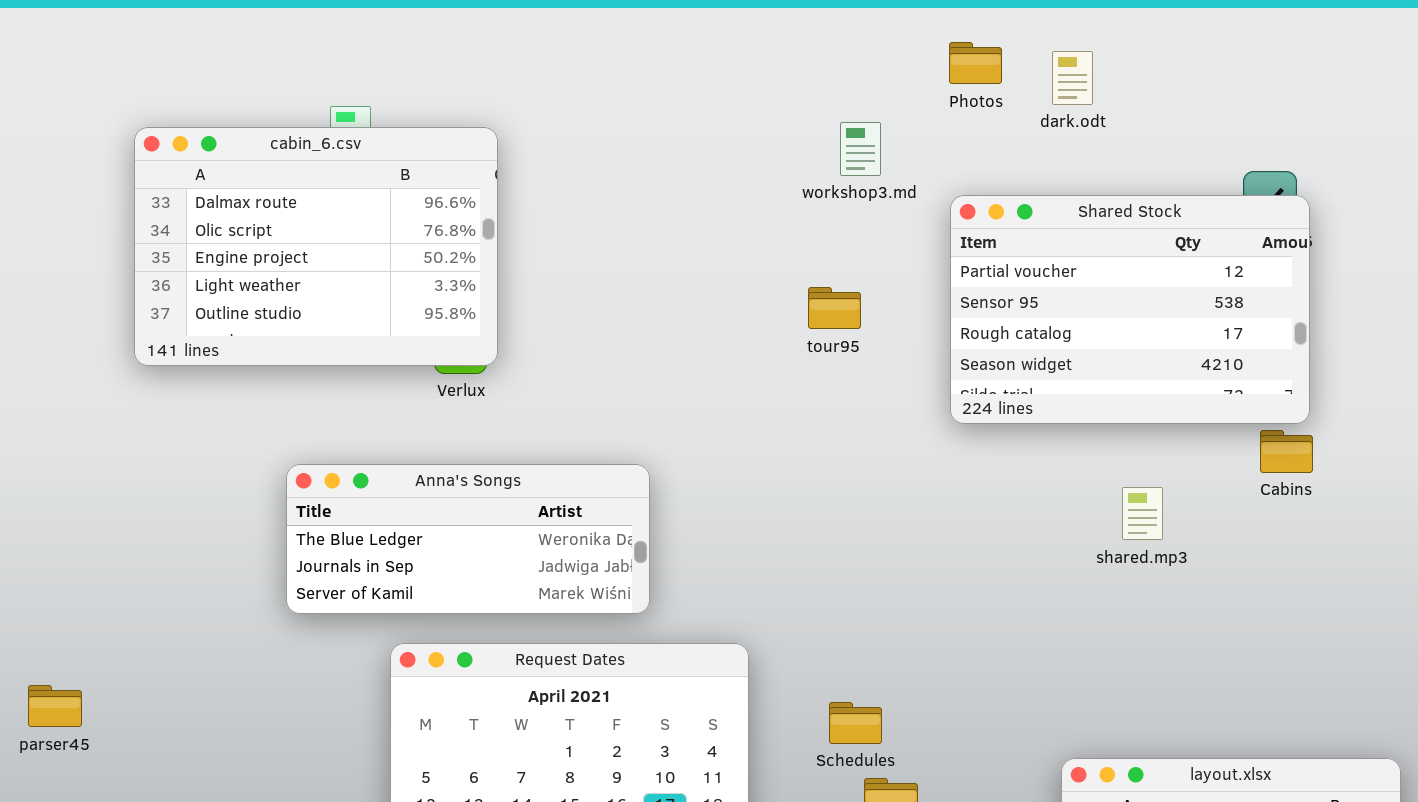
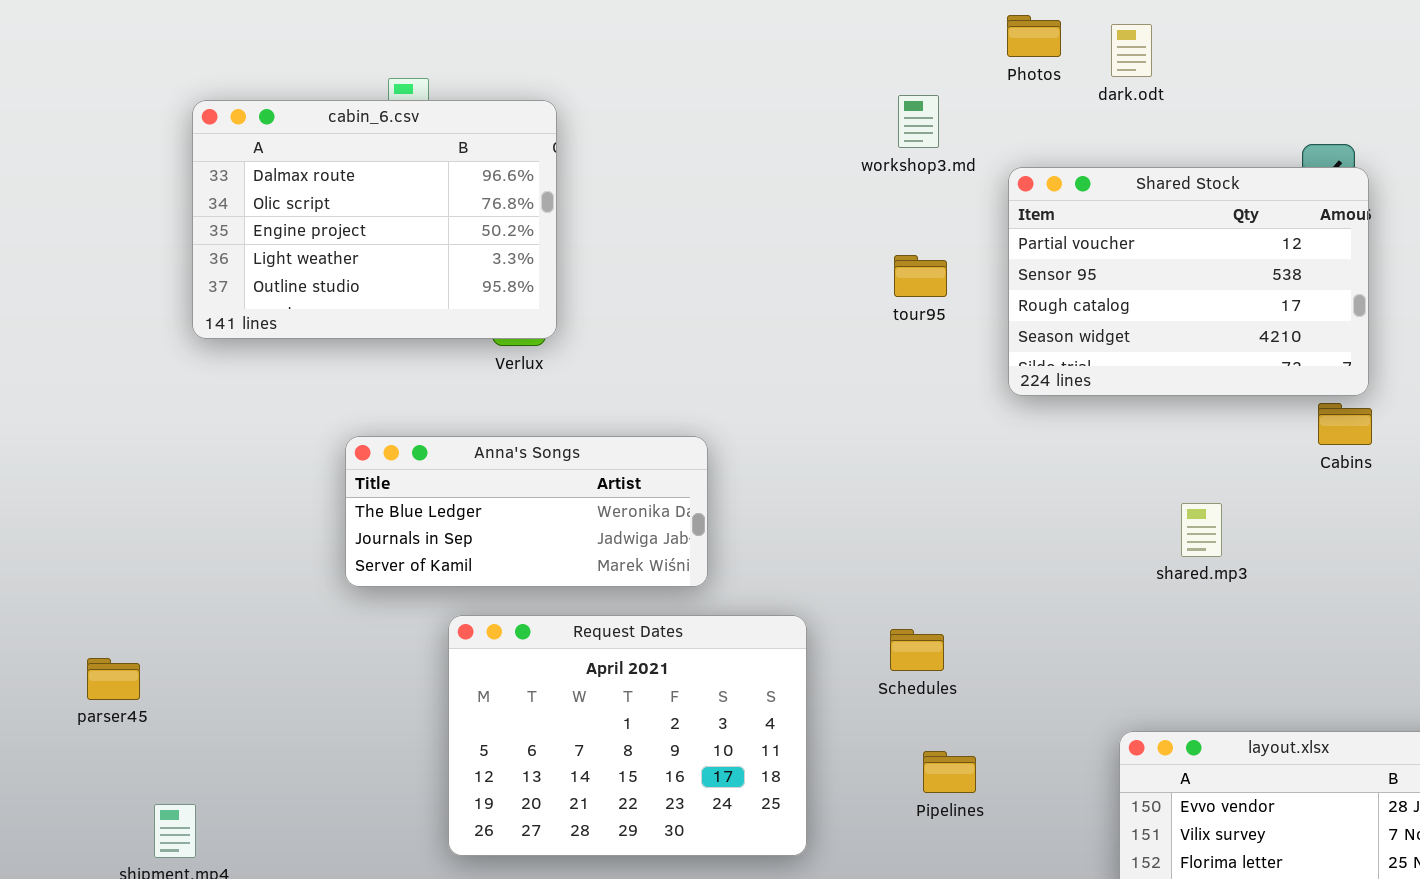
tour95: [808,287,861,329] -> [894,255,947,297], moved
shared.mp3: [1122,487,1163,540] -> [1181,503,1222,557], moved
Schedules: [829,702,882,744] -> [890,629,944,671], moved

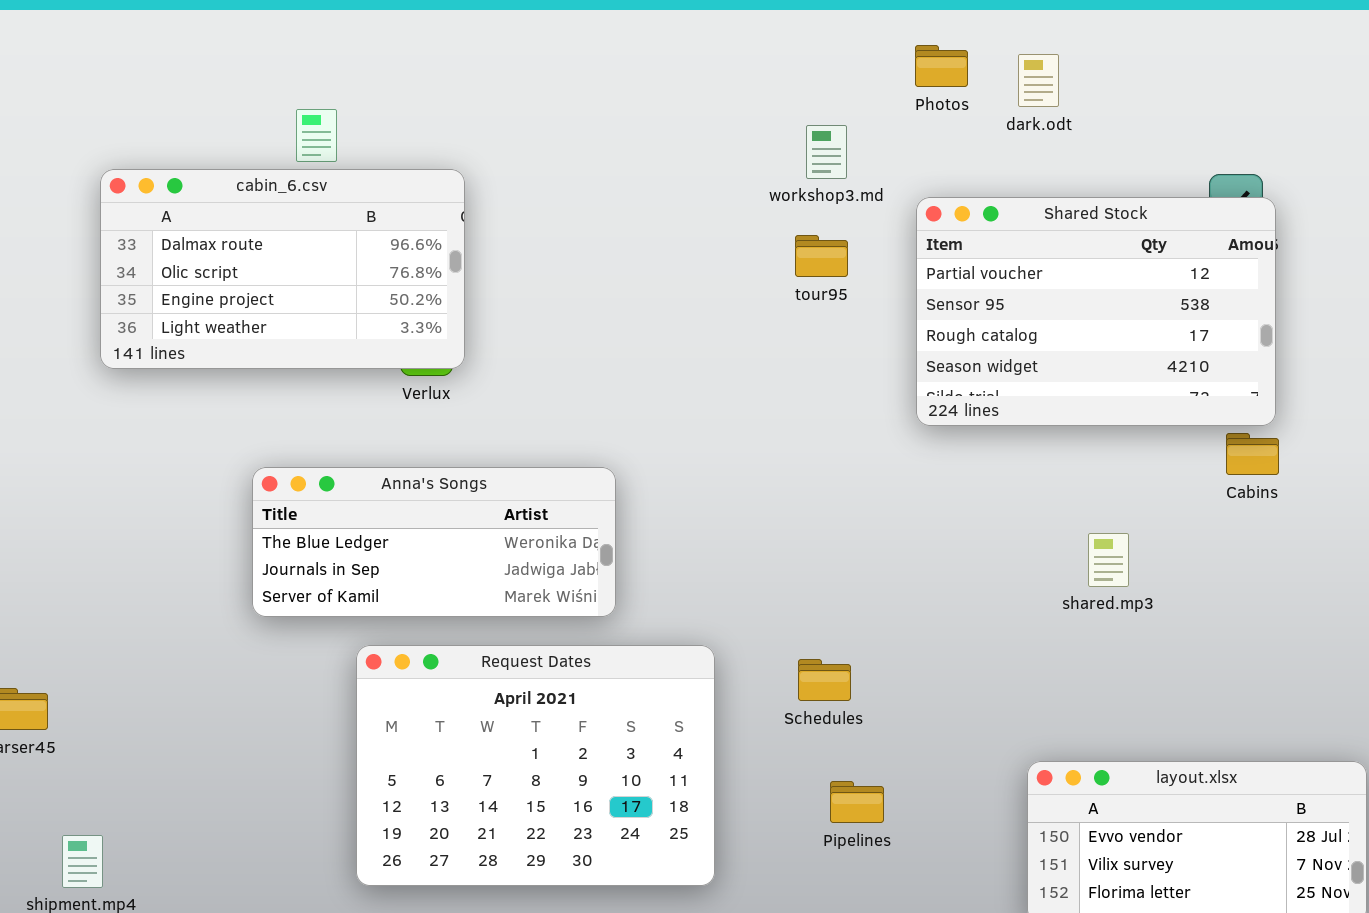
cabin_6.csv: [192,100,557,339] -> [100,169,465,369], resized
tour95: [894,255,947,297] -> [795,235,848,277], moved

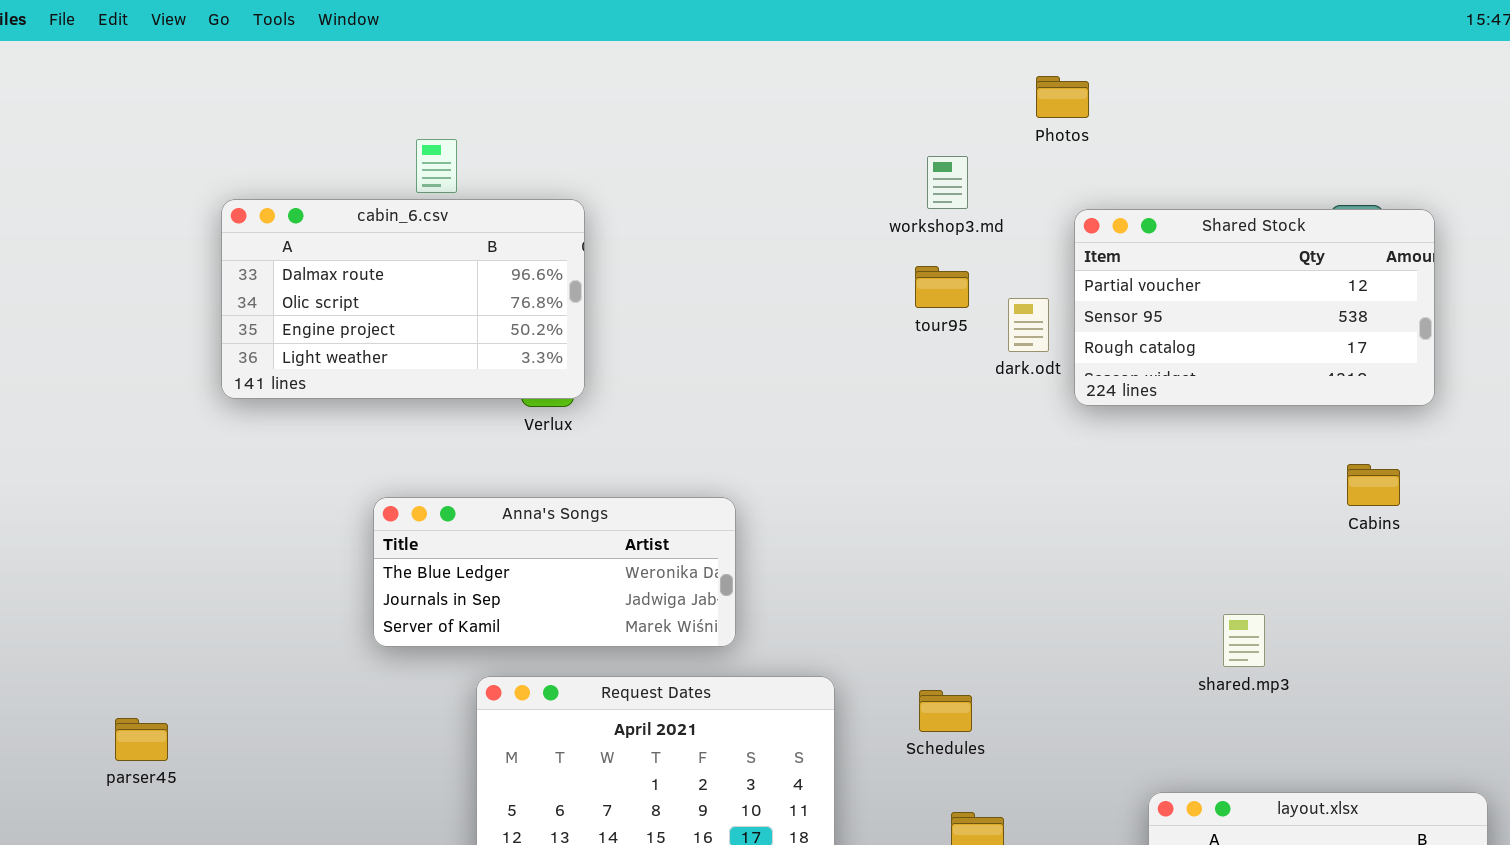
dark.odt: [1018,54,1059,107] -> [1008,298,1049,352], moved
Shared Stock: [916,197,1276,426] -> [1074,209,1435,406], moved, resized
shared.mp3: [1088,533,1129,587] -> [1223,614,1265,667], moved

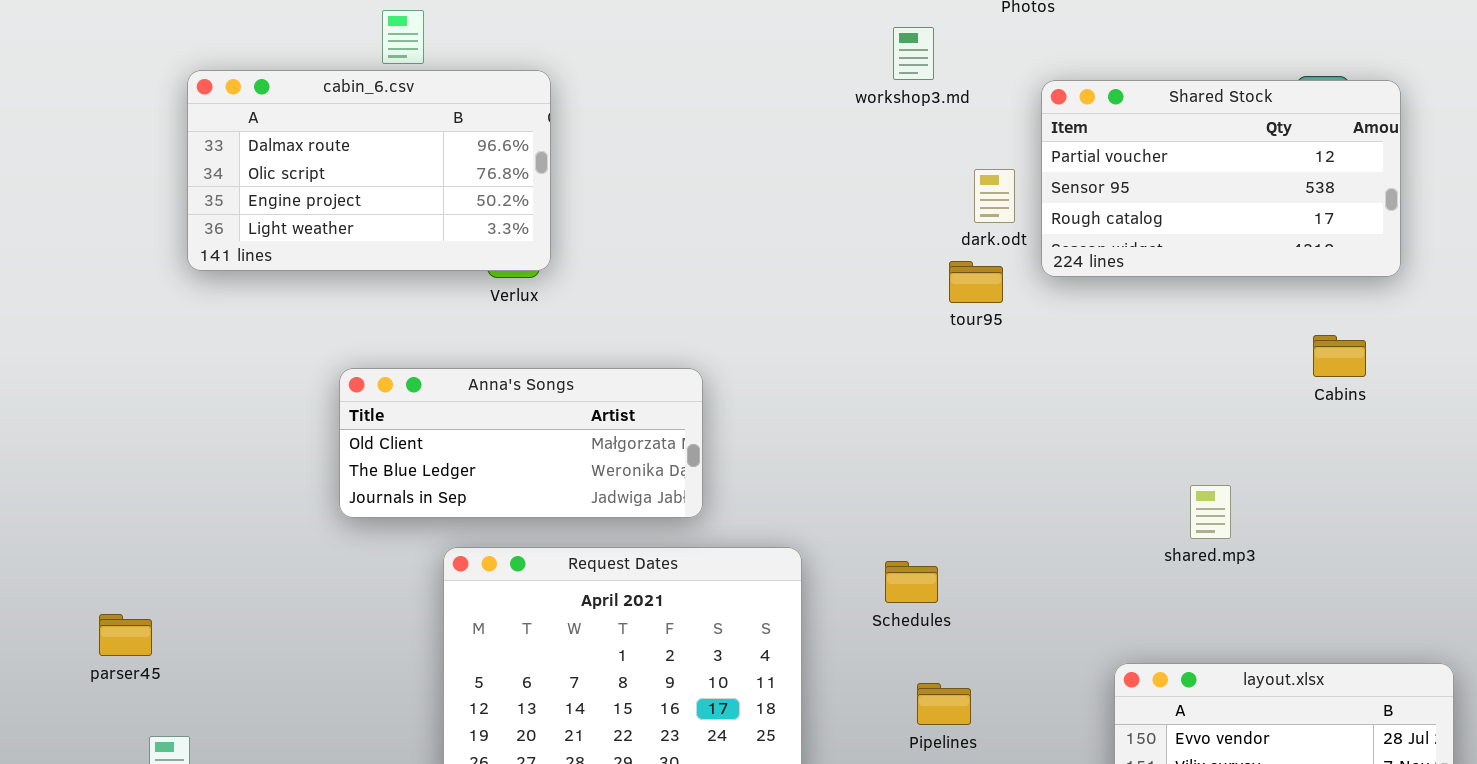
tour95: [915,266,969,308] -> [949,261,1003,303], moved
Anna's Songs: [373,497,736,647] -> [339,368,703,518], scrolled up 1 row
parser45: [115,718,168,761] -> [99,614,152,656], moved

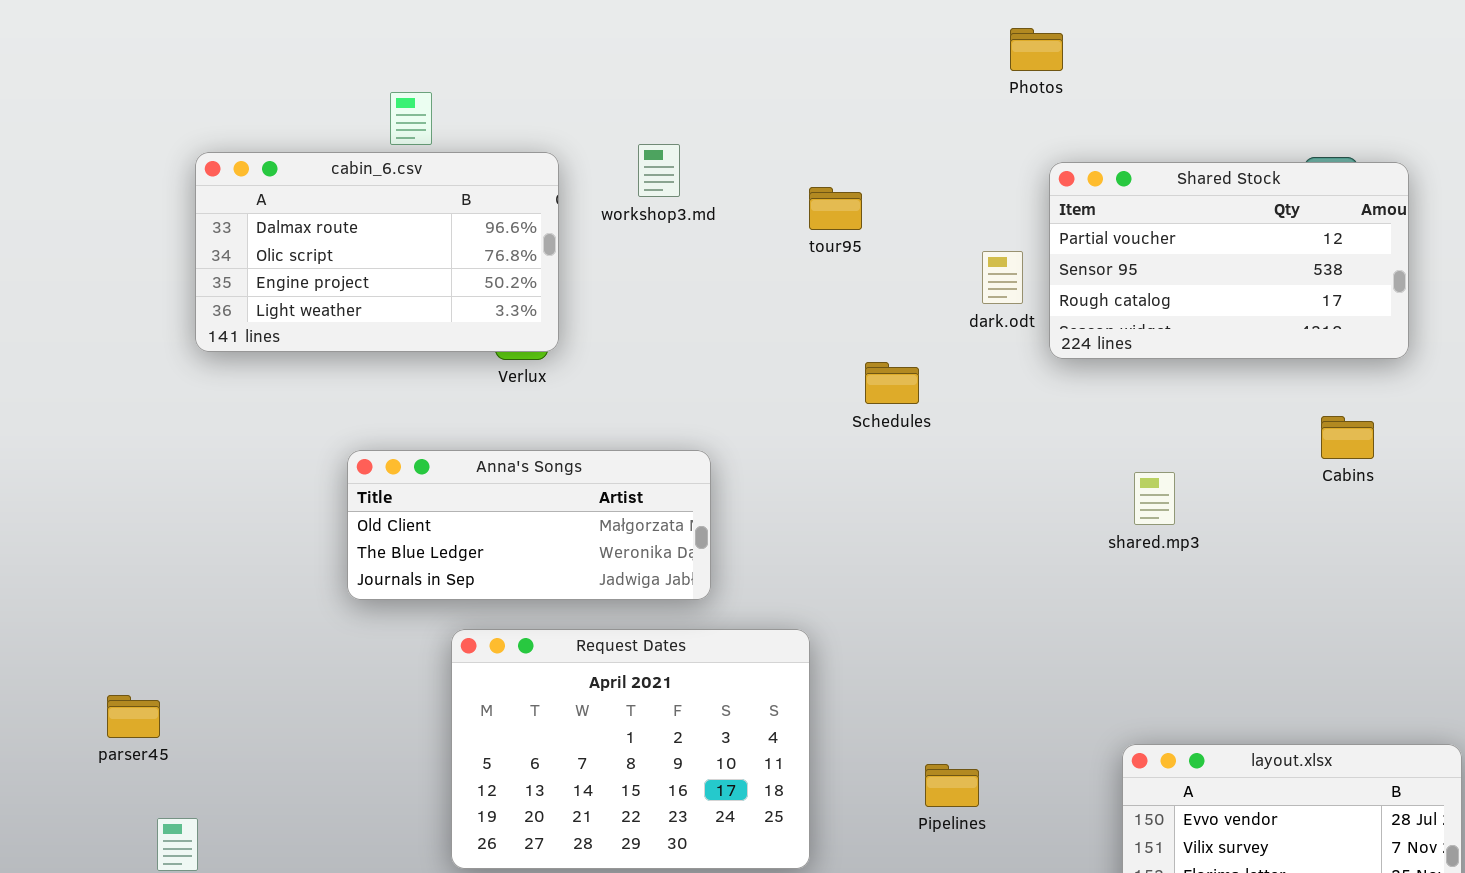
workshop3.md: [893,27,934,80] -> [638,144,680,197], moved
tour95: [949,261,1003,303] -> [809,187,862,230], moved
shared.mp3: [1190,485,1231,539] -> [1134,472,1175,525], moved
Schedules: [885,561,938,603] -> [865,362,919,404], moved

